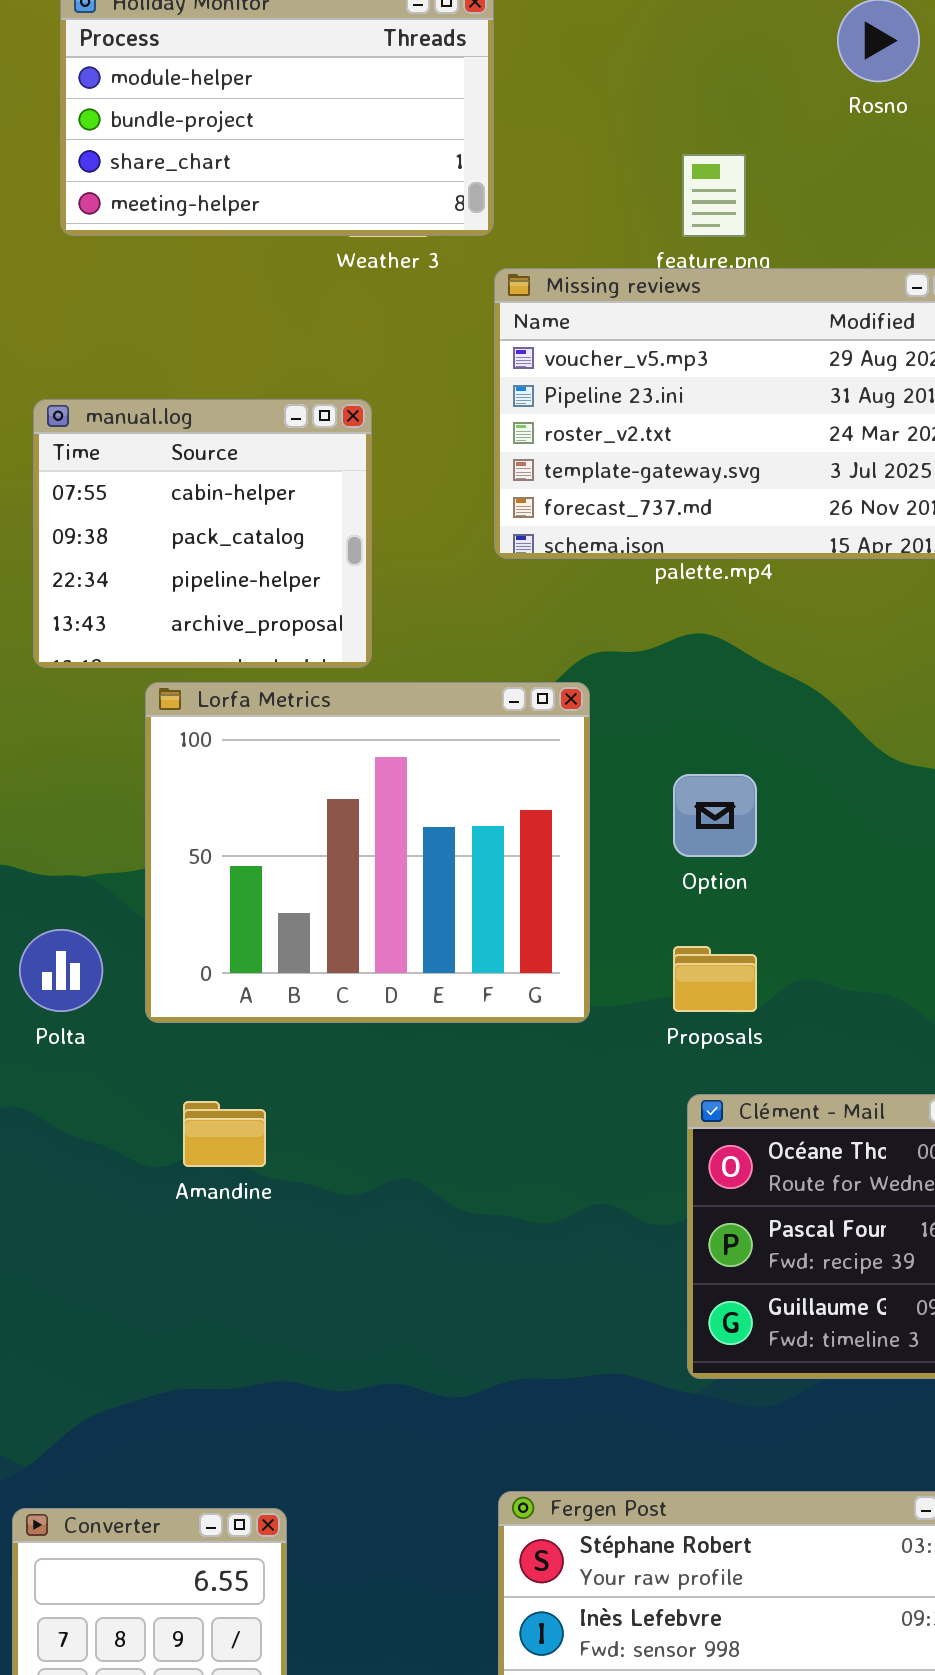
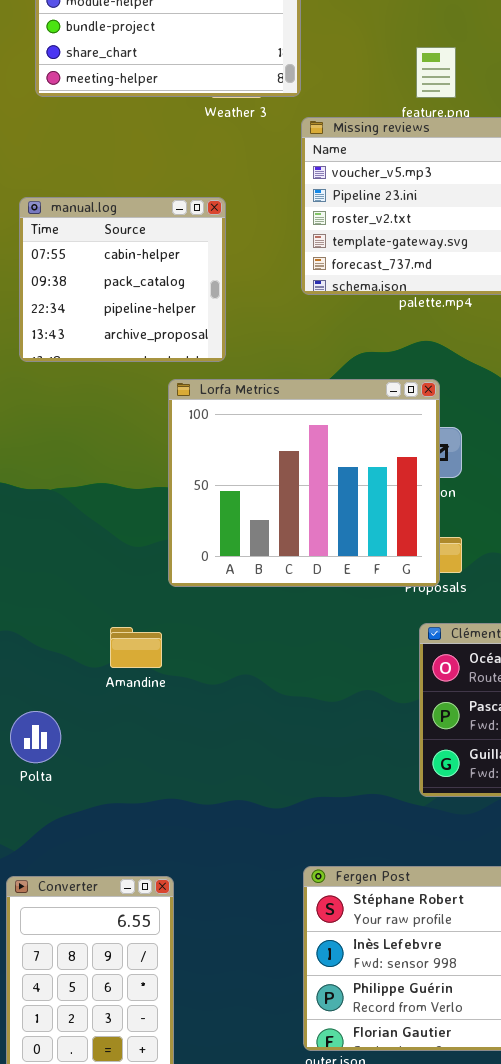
Lorfa Metrics: [145,682,590,1023] -> [168,379,440,587], moved
Polta: [19,929,103,1012] -> [10,711,61,763], moved

